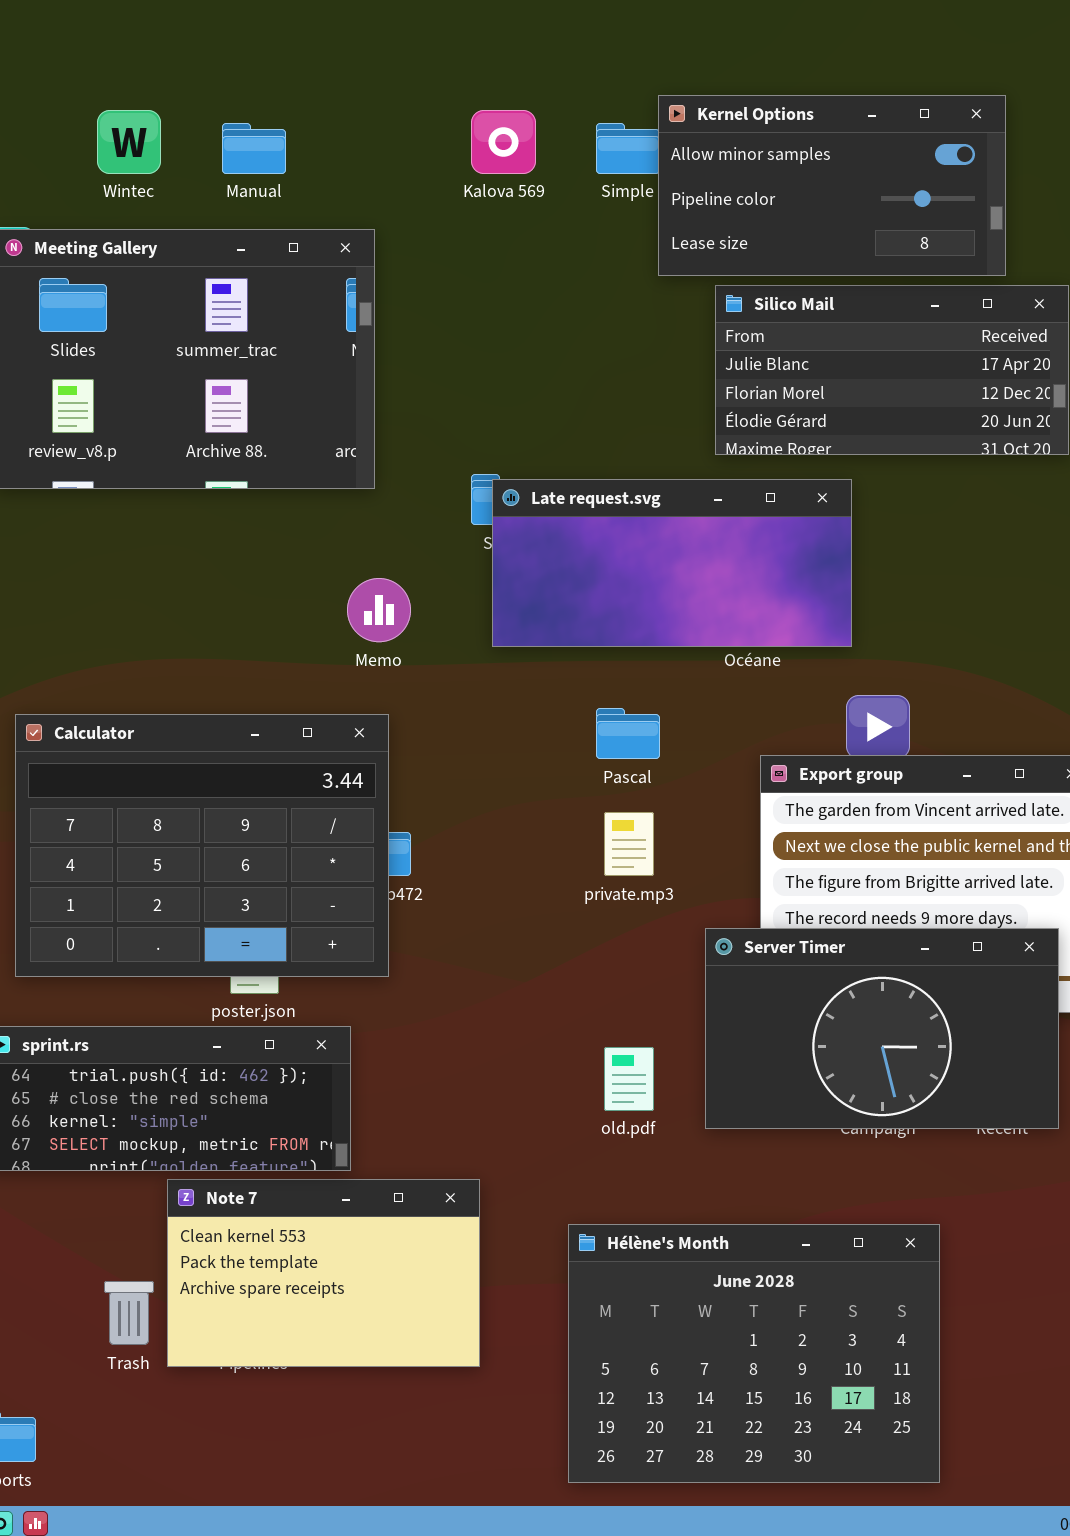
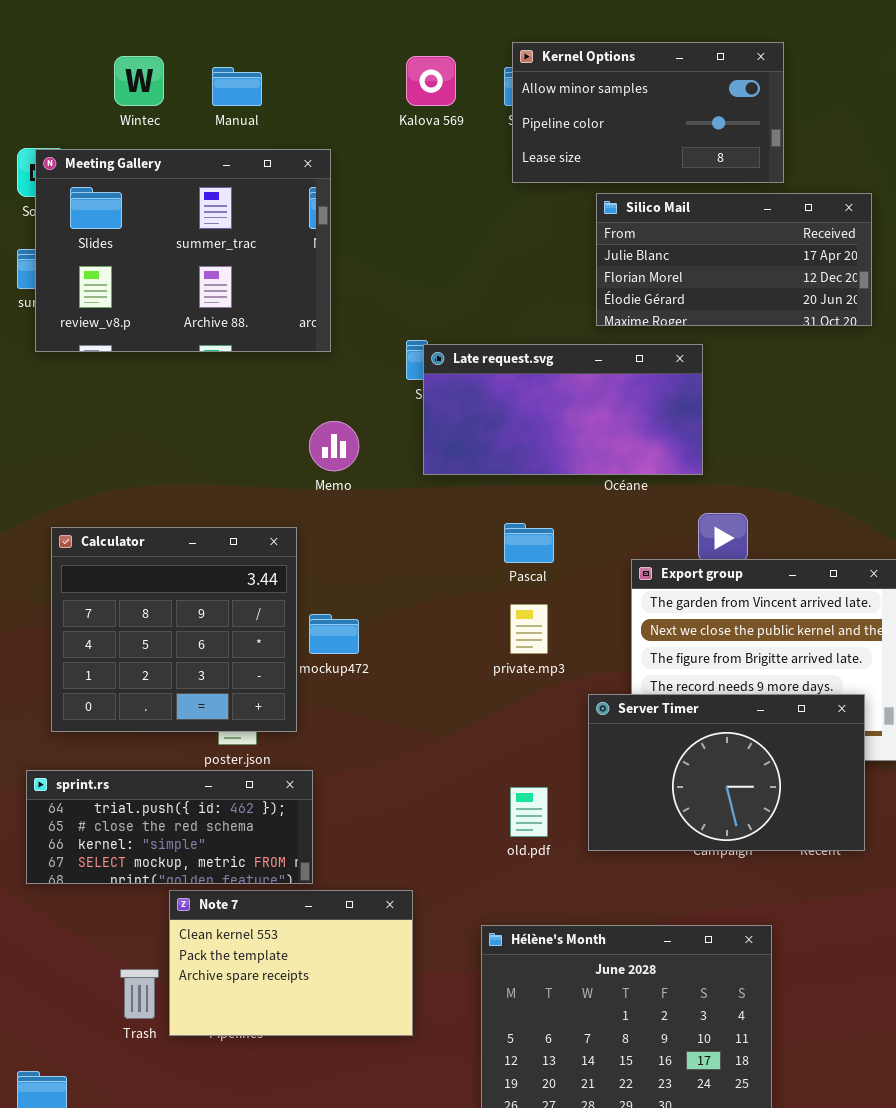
Kernel Options: [658,95,1006,276] -> [512,42,784,183], moved
Calculator: [15,714,389,977] -> [51,527,297,732], resized

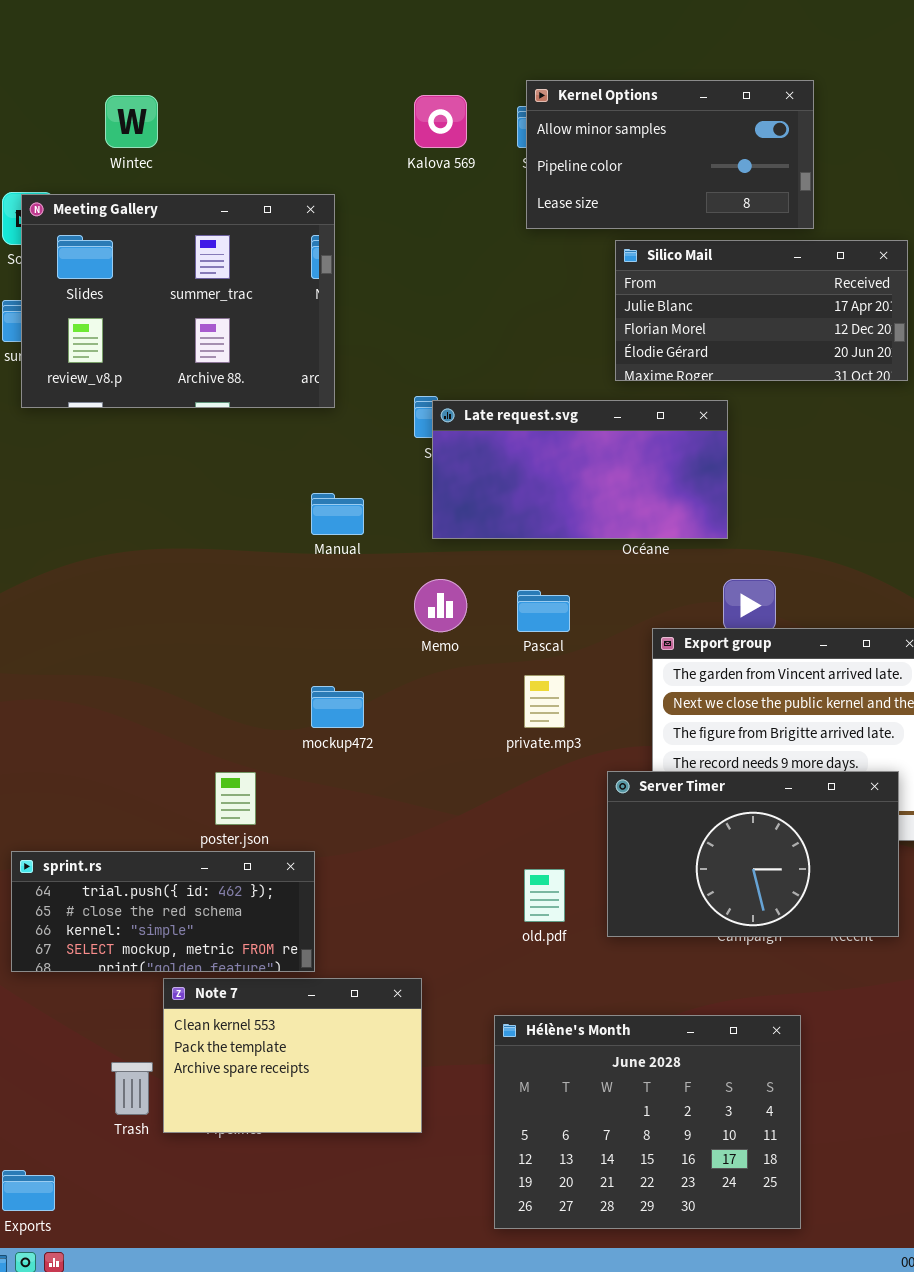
Manual: [212,67,262,106] -> [311,493,364,535], moved
Memo: [309,421,359,471] -> [414,579,467,632], moved
Calculator: [51,527,297,732] -> none, closed

